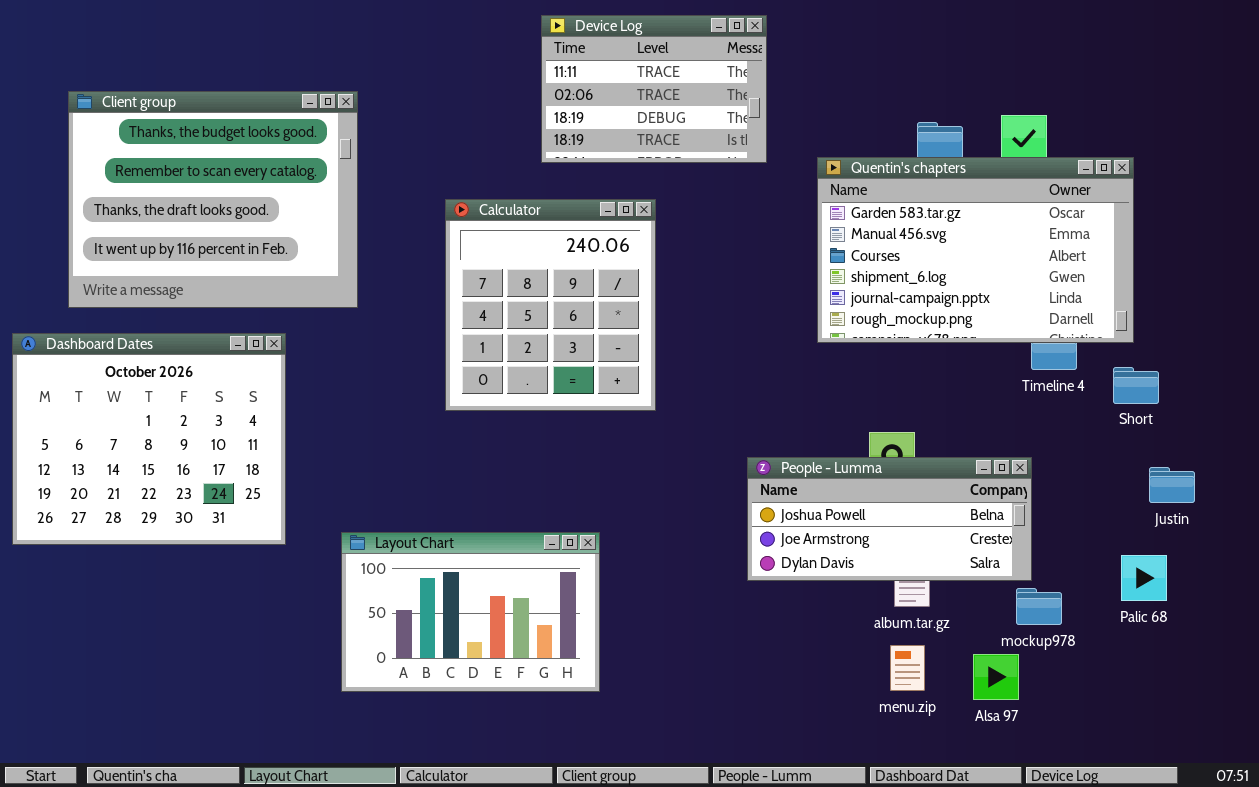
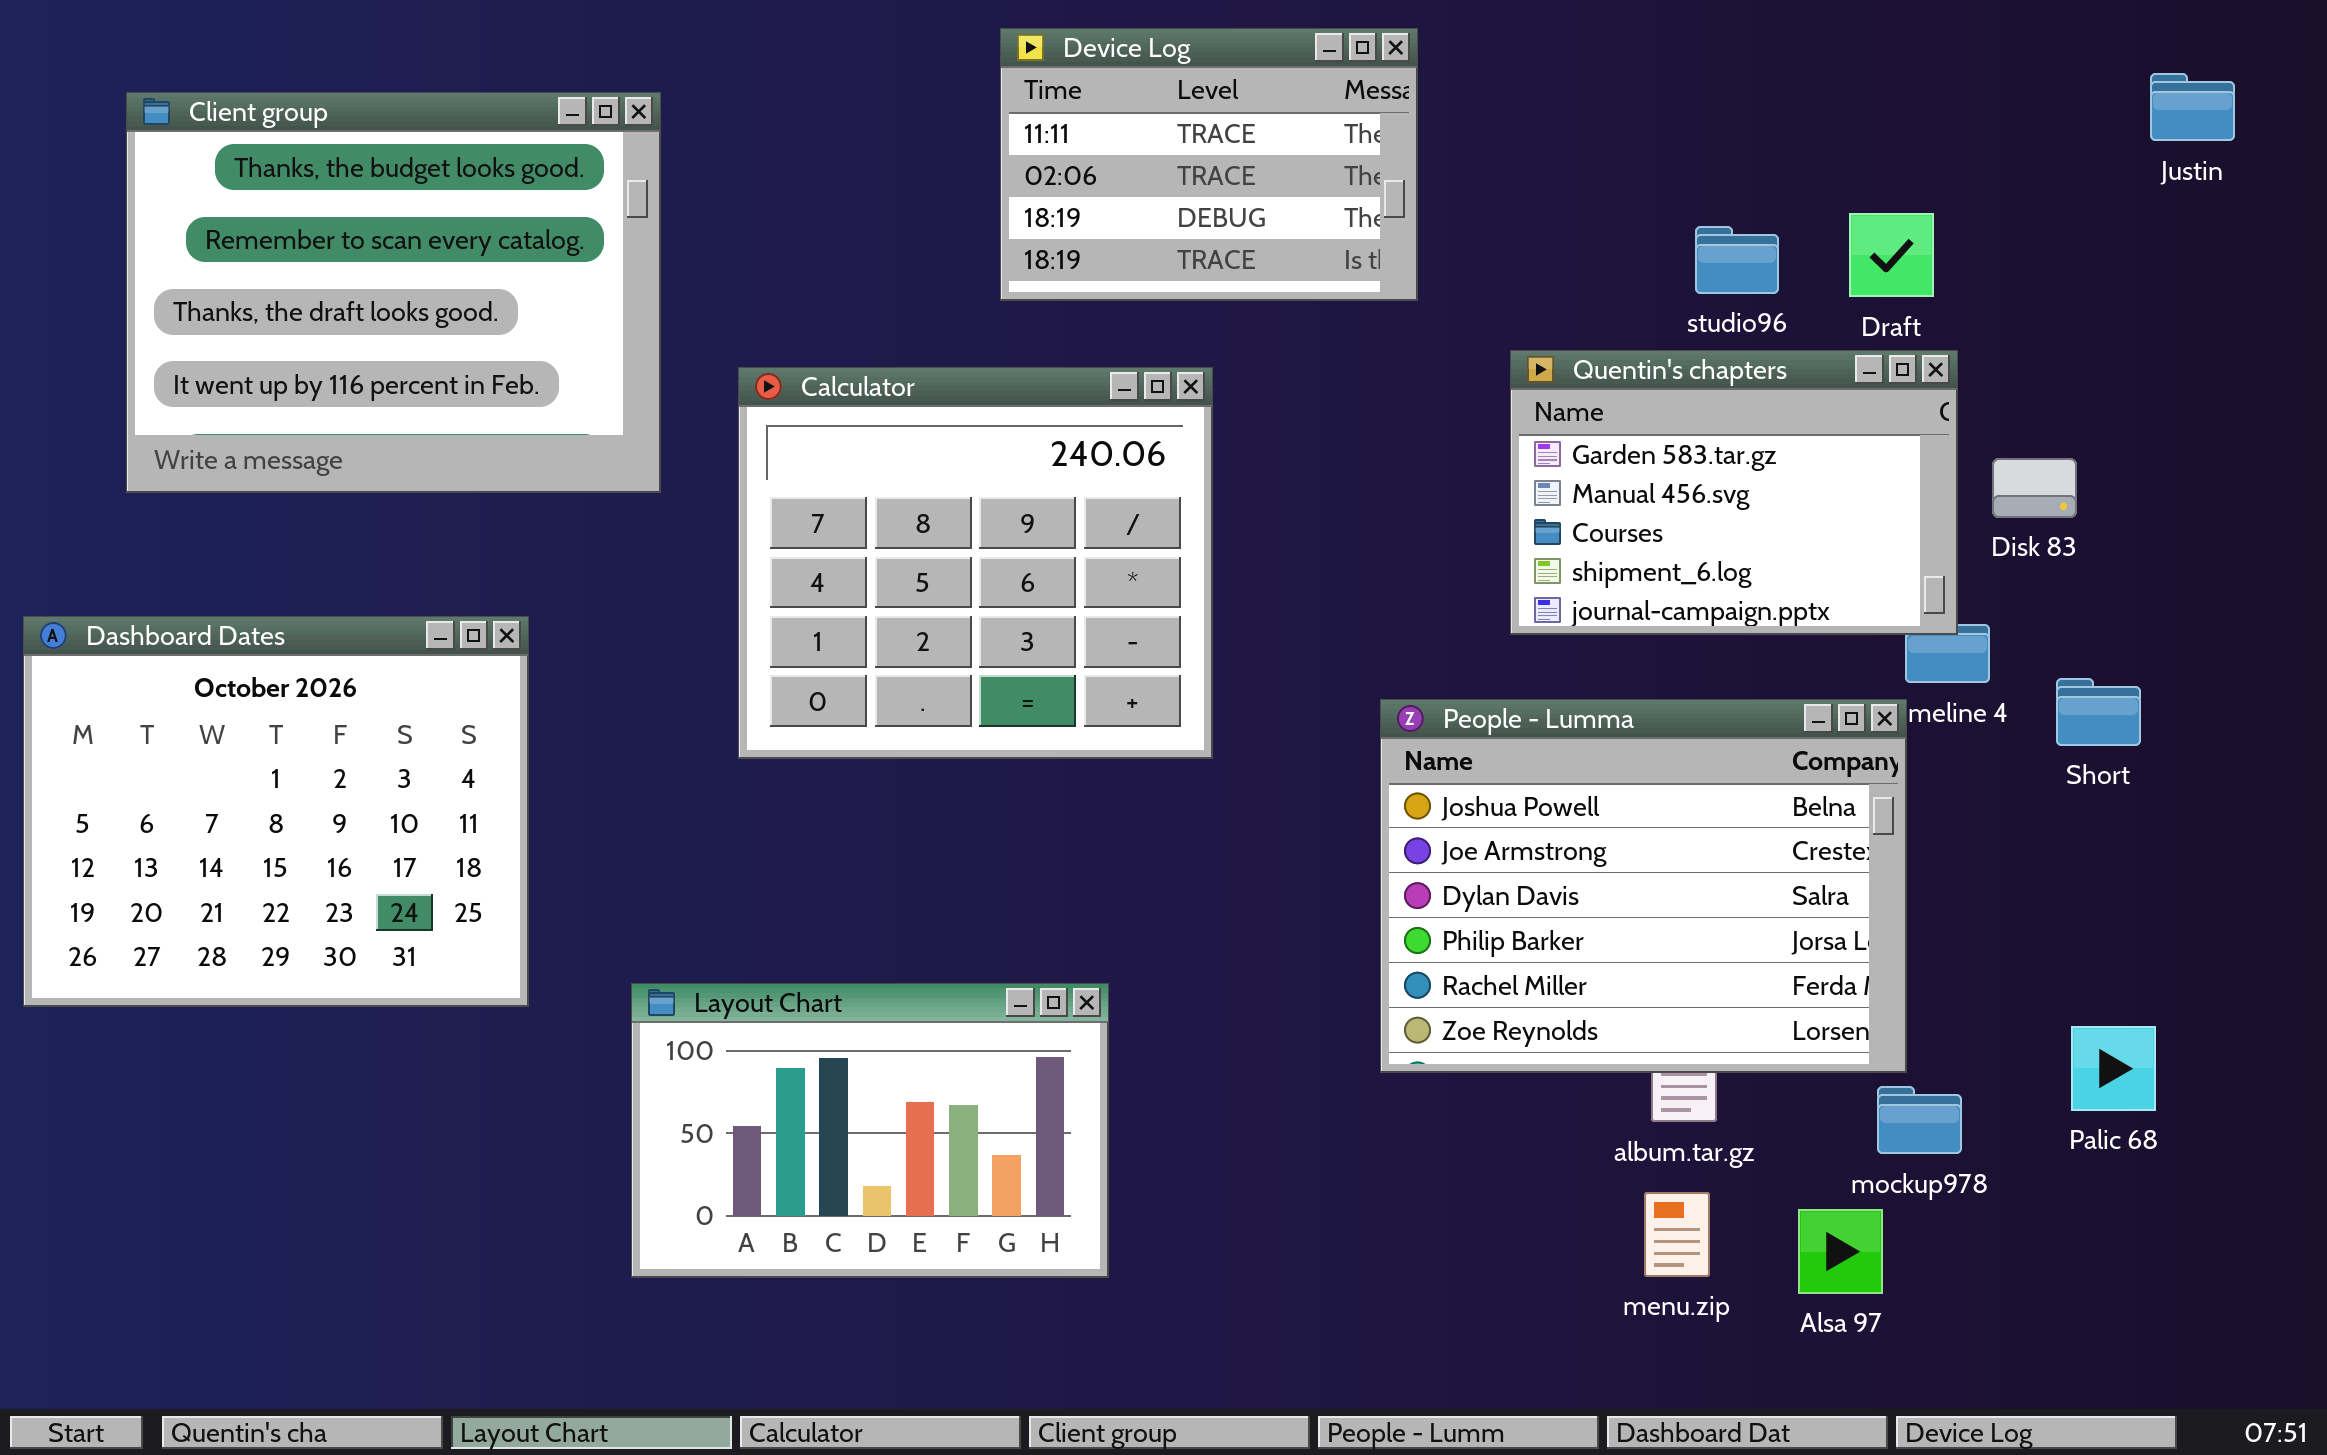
Client group: [68,91,358,308] -> [126,92,661,493], moved
Quentin's chapters: [817,157,1134,343] -> [1510,350,1958,635], resized
Calculator: [445,199,656,411] -> [738,367,1213,759], resized
People - Lumma: [747,457,1032,581] -> [1380,699,1907,1073], resized
Justin: [1149,467,1195,503] -> [2150,73,2235,141], moved

